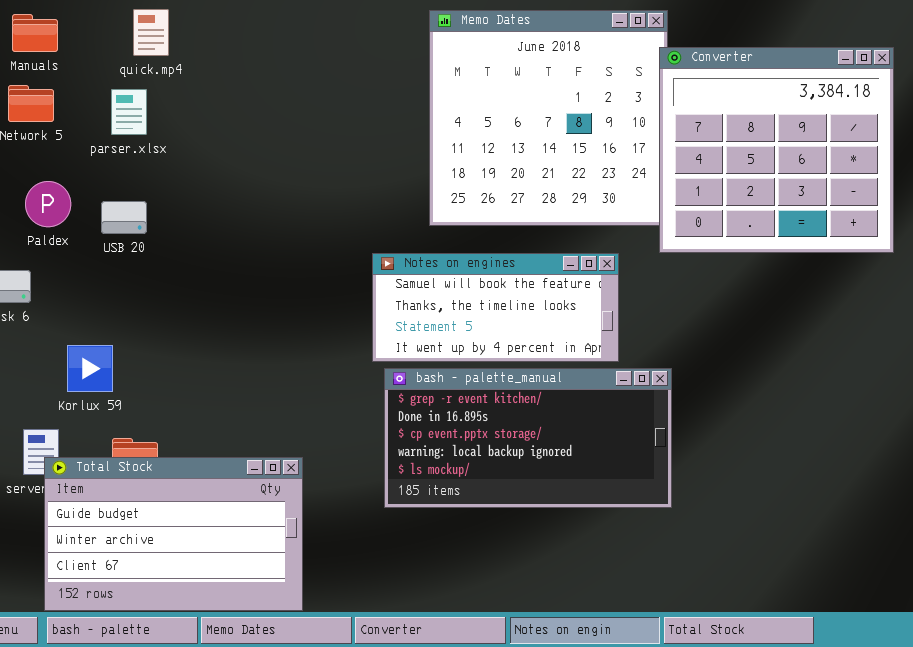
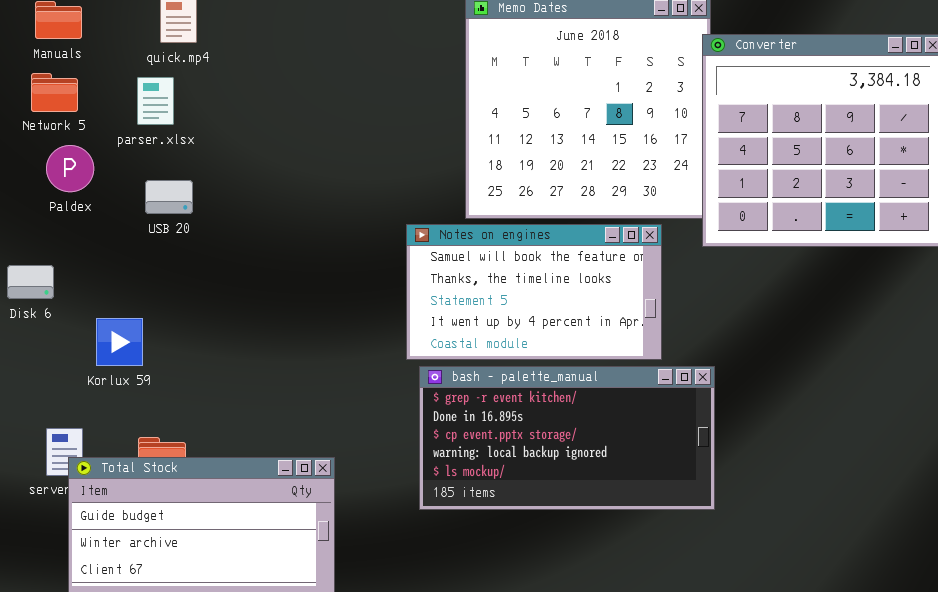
Paldex: [25,181,71,227] -> [46,145,94,192], moved
USB 20: [101,201,147,234] -> [145,180,193,214], moved
Notes on engines: [372,253,619,362] -> [406,224,662,360], resized
Korlux 59: [67,345,113,392] -> [96,318,143,366], moved

